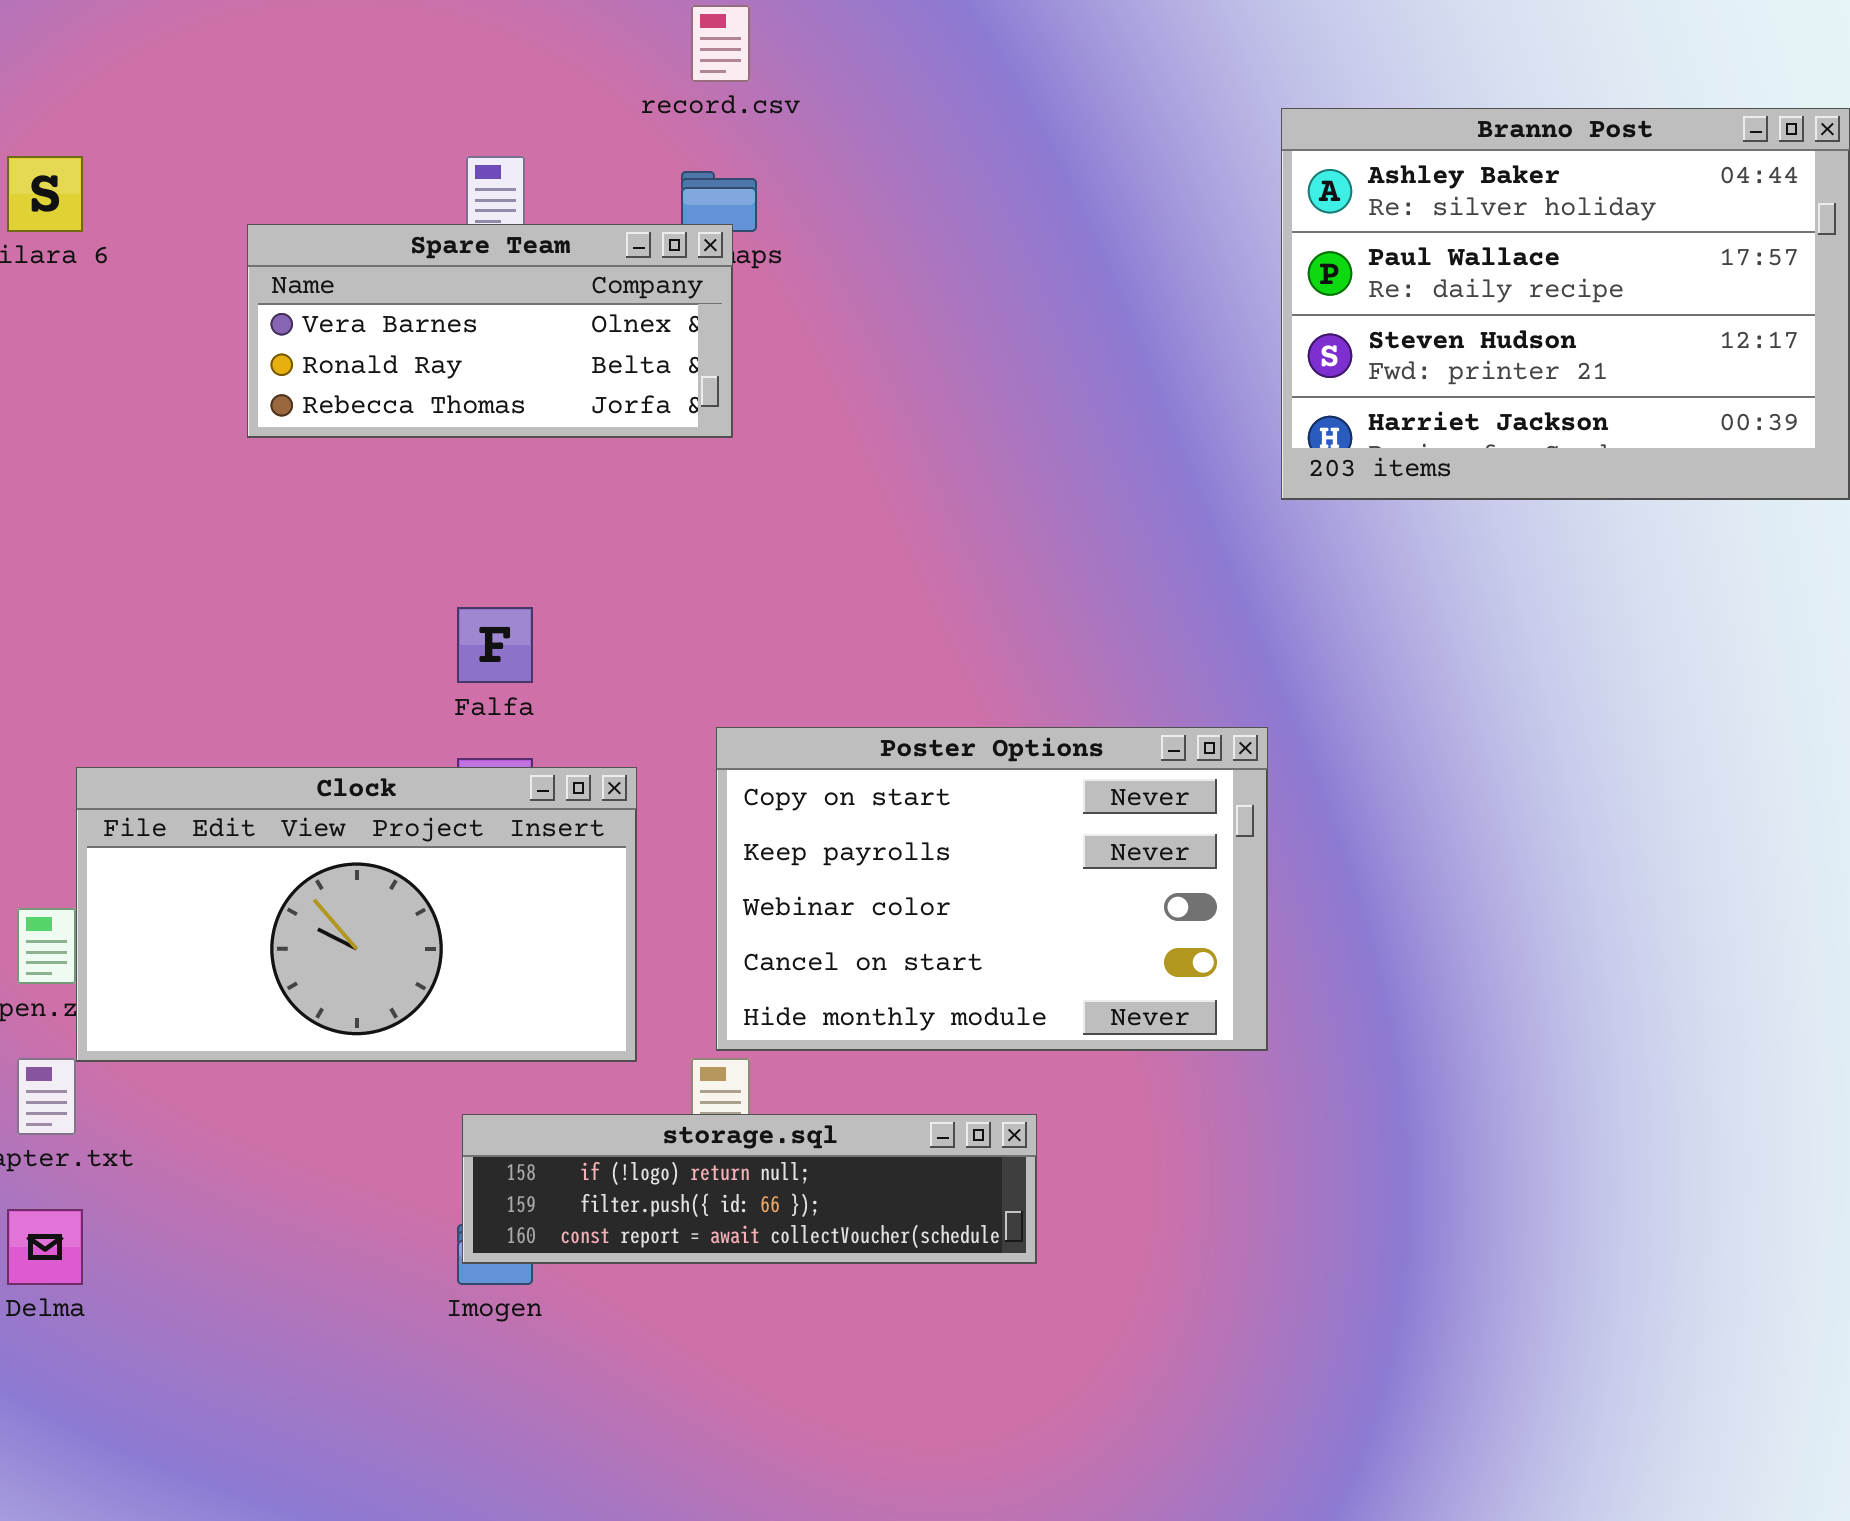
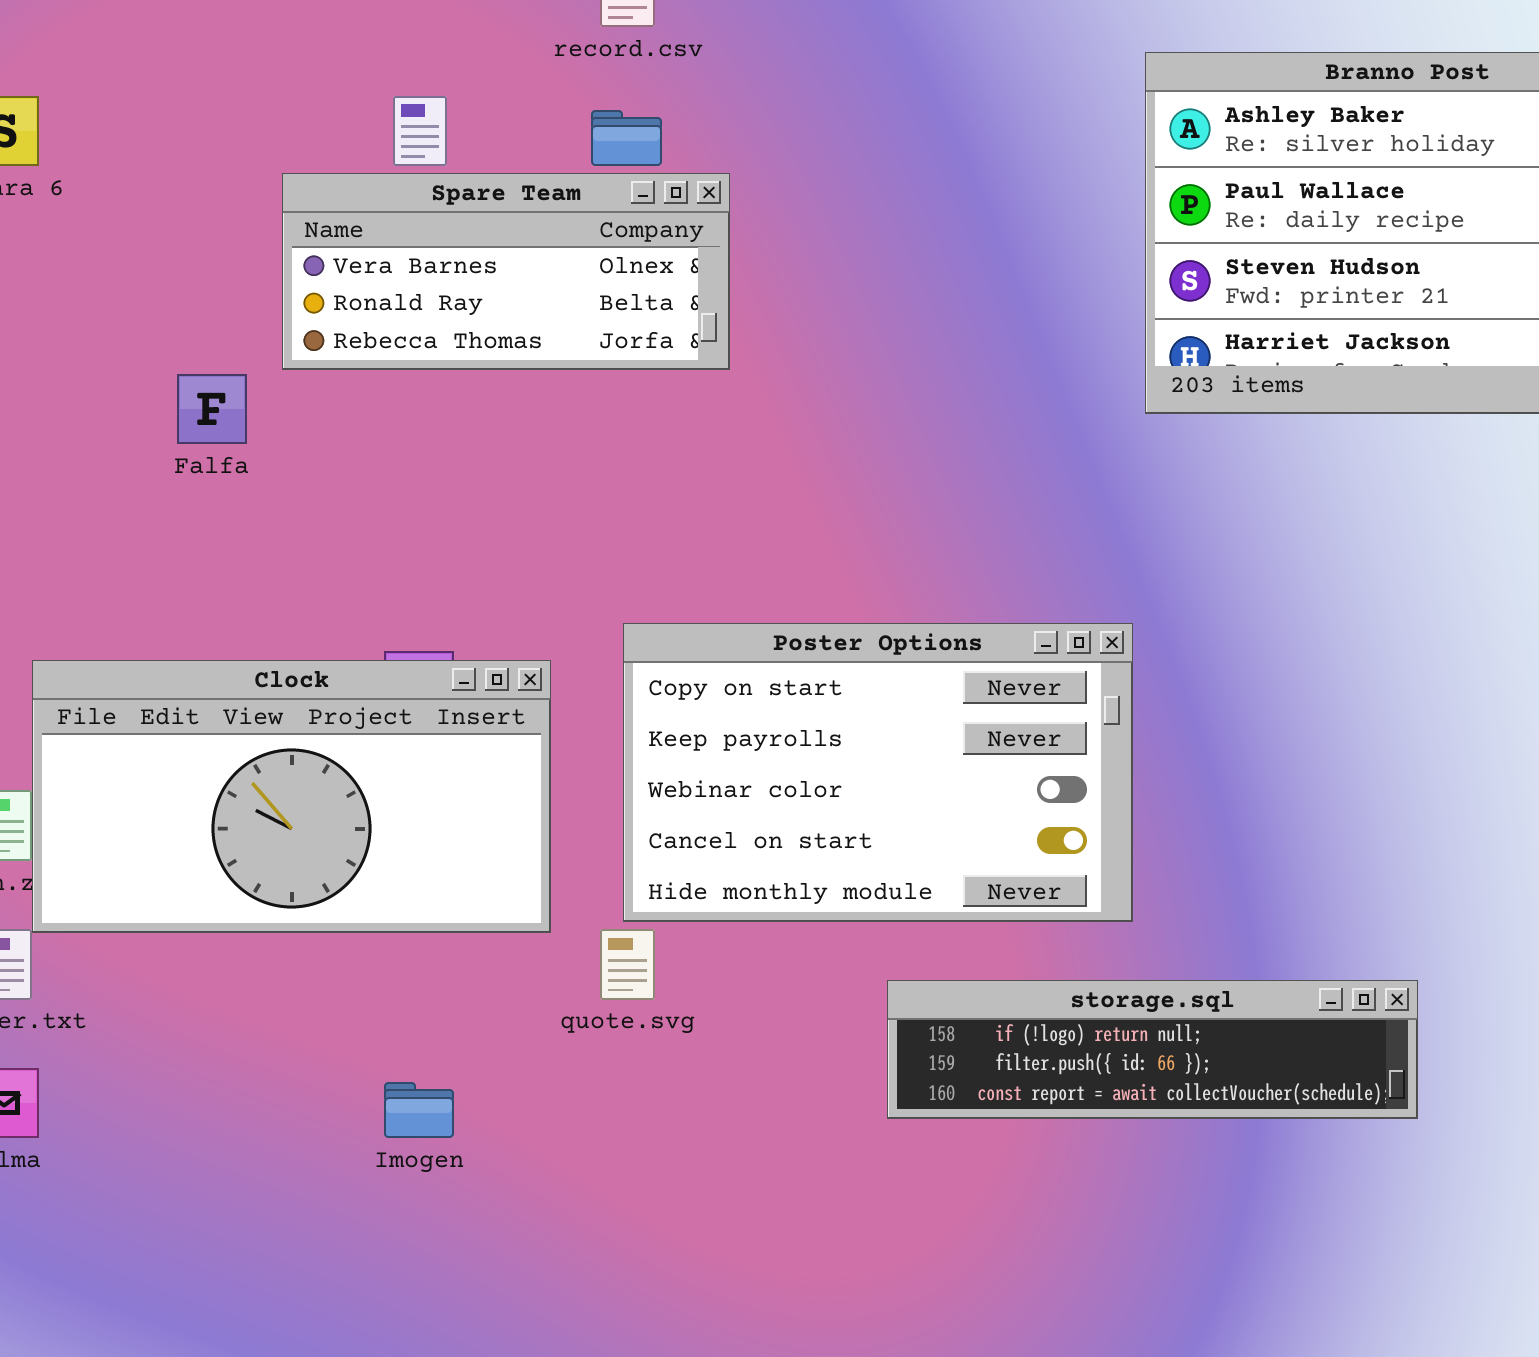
Spare Team: [247,224,733,438] -> [282,173,730,370], moved
Falfa: [457,607,533,683] -> [177,374,247,444], moved
storage.sql: [462,1114,1037,1264] -> [887,980,1418,1119], moved

